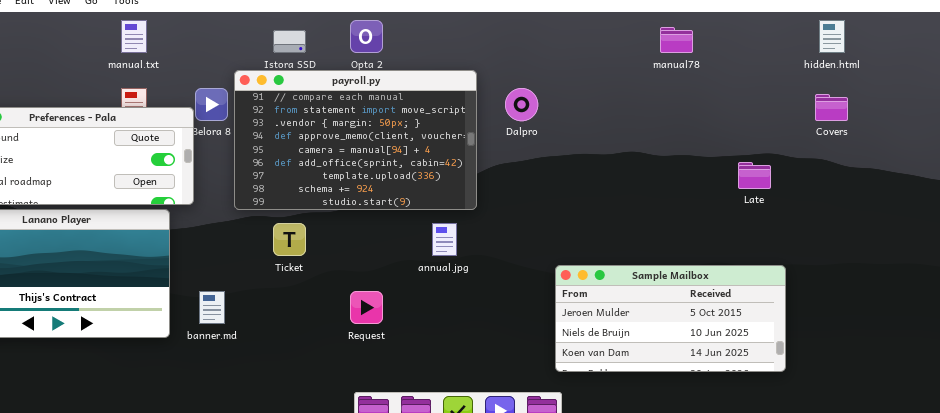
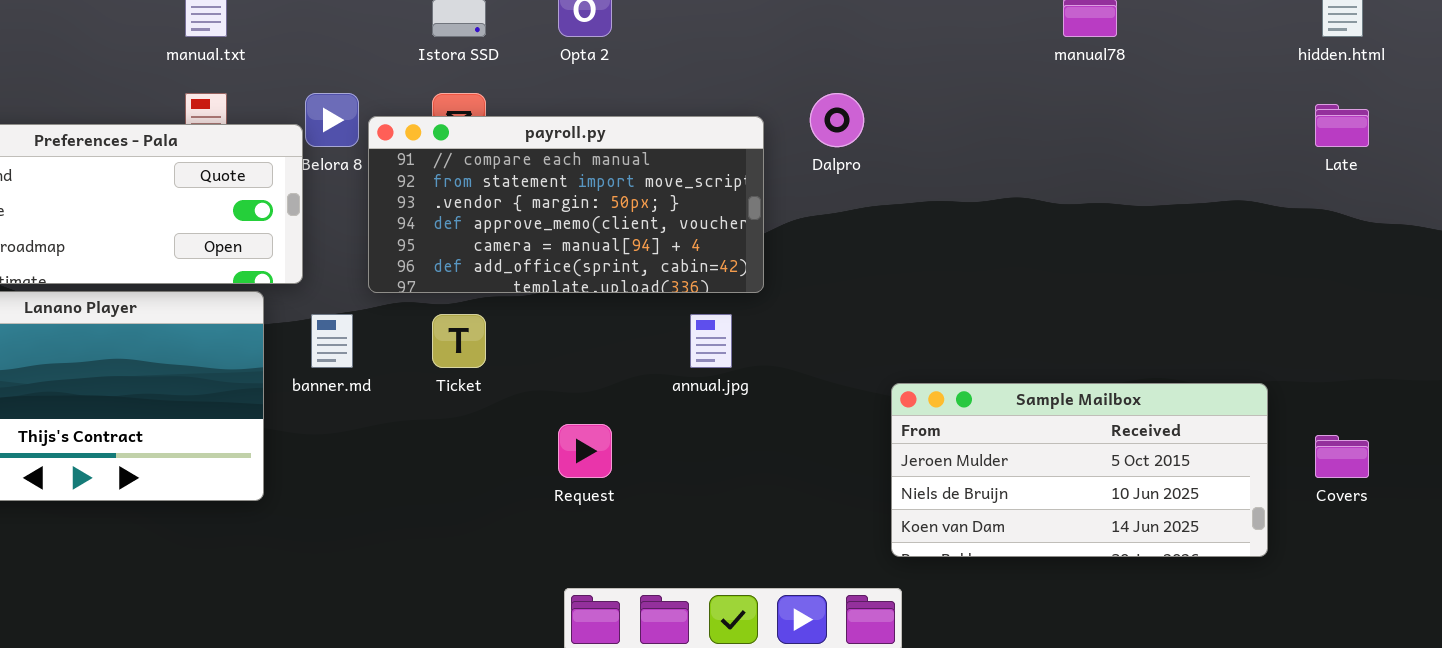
payroll.py: [234,70,477,210] -> [368,116,764,293], resized
Covers: [815,94,848,121] -> [1315,435,1369,478], moved
Late: [738,162,771,189] -> [1315,104,1369,147], moved
banner.md: [199,291,225,324] -> [311,314,353,368], moved

